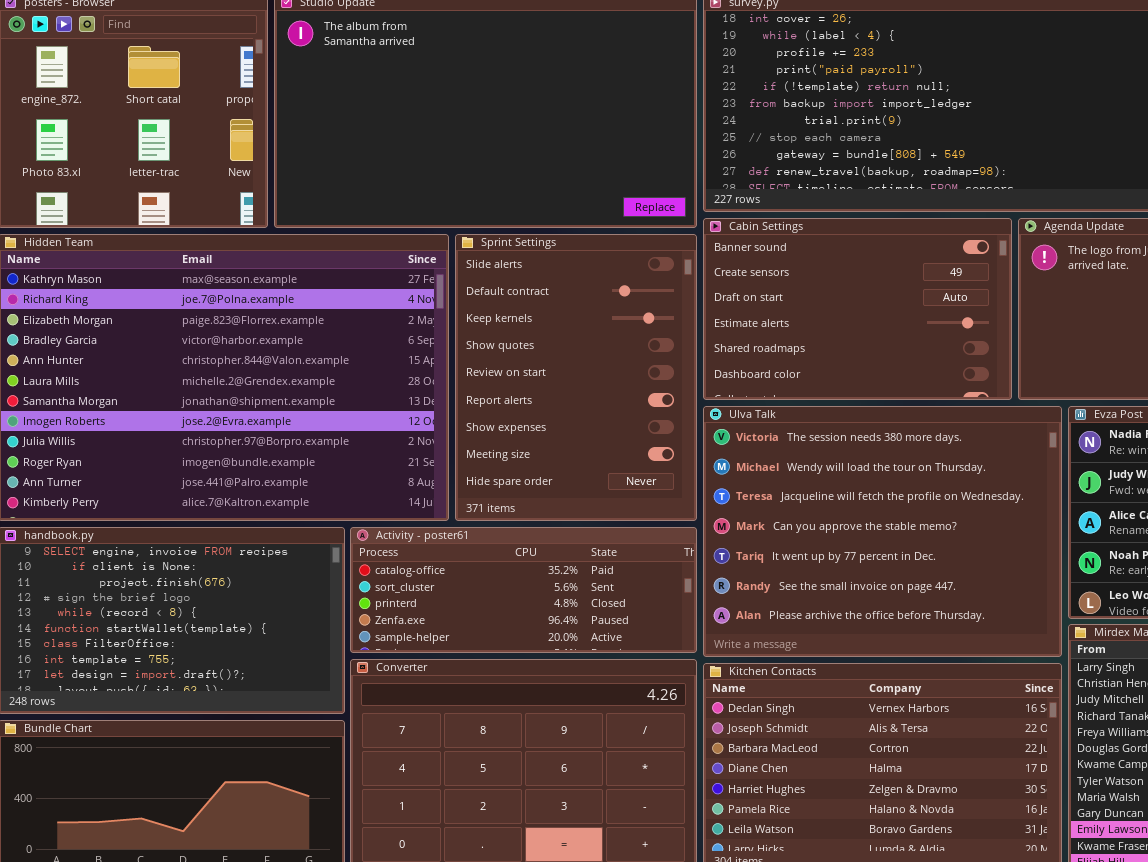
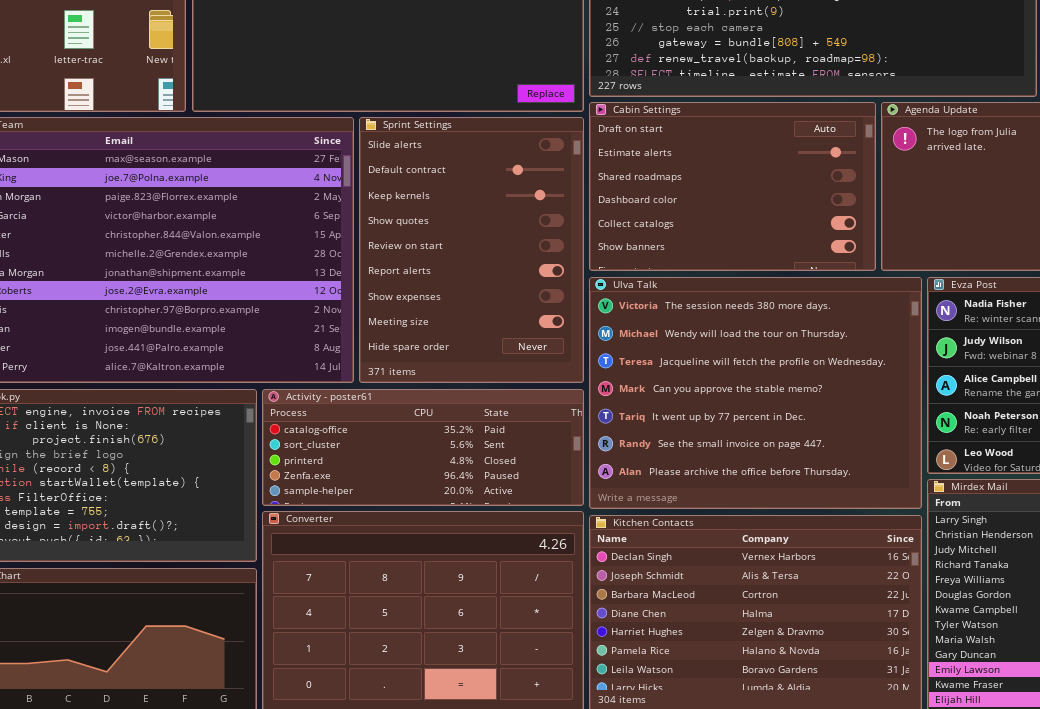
Cabin Settings: [703,218,1012,400] -> [589,102,876,271], scrolled down 2 rows

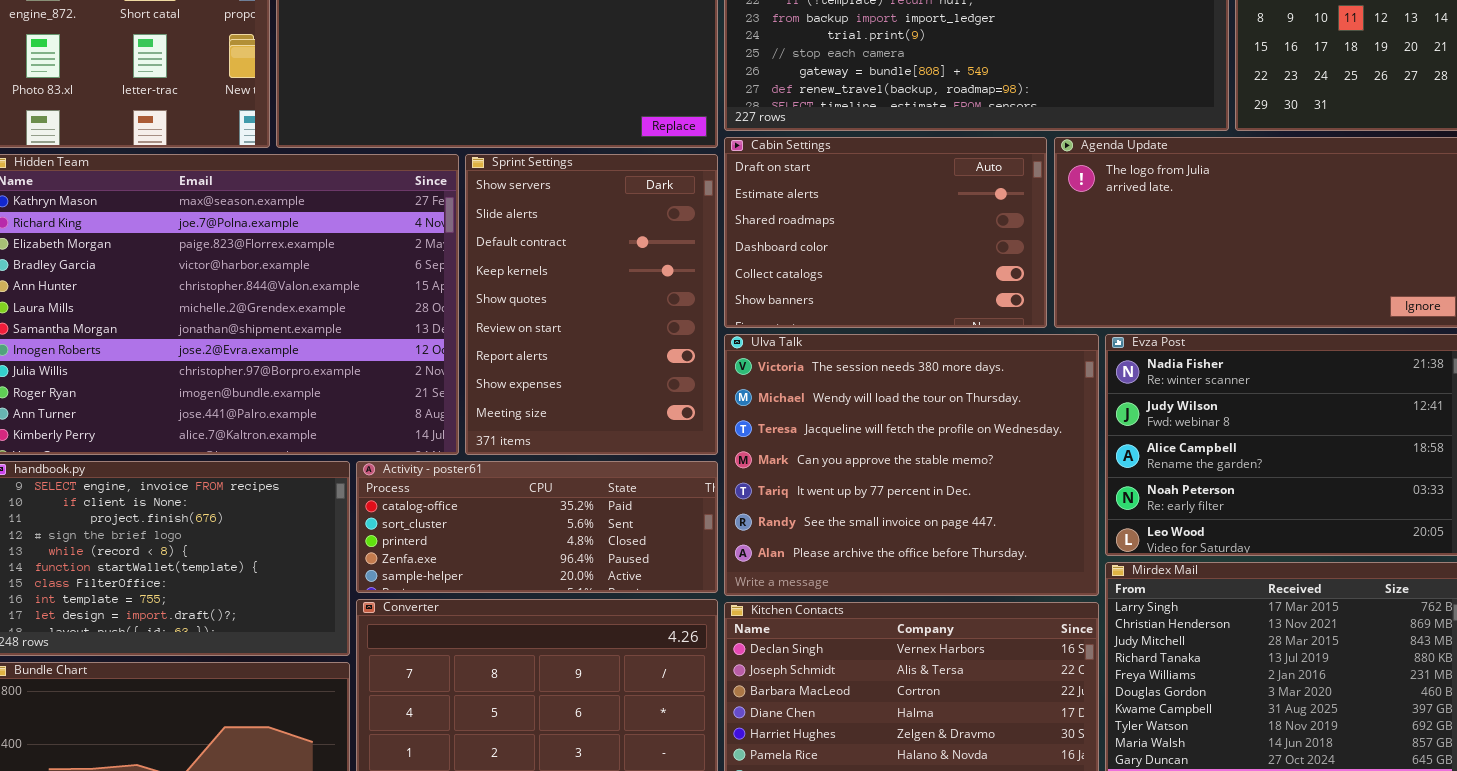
Sprint Settings: [359,117,584,383] -> [465,154,718,455], scrolled up 1 row

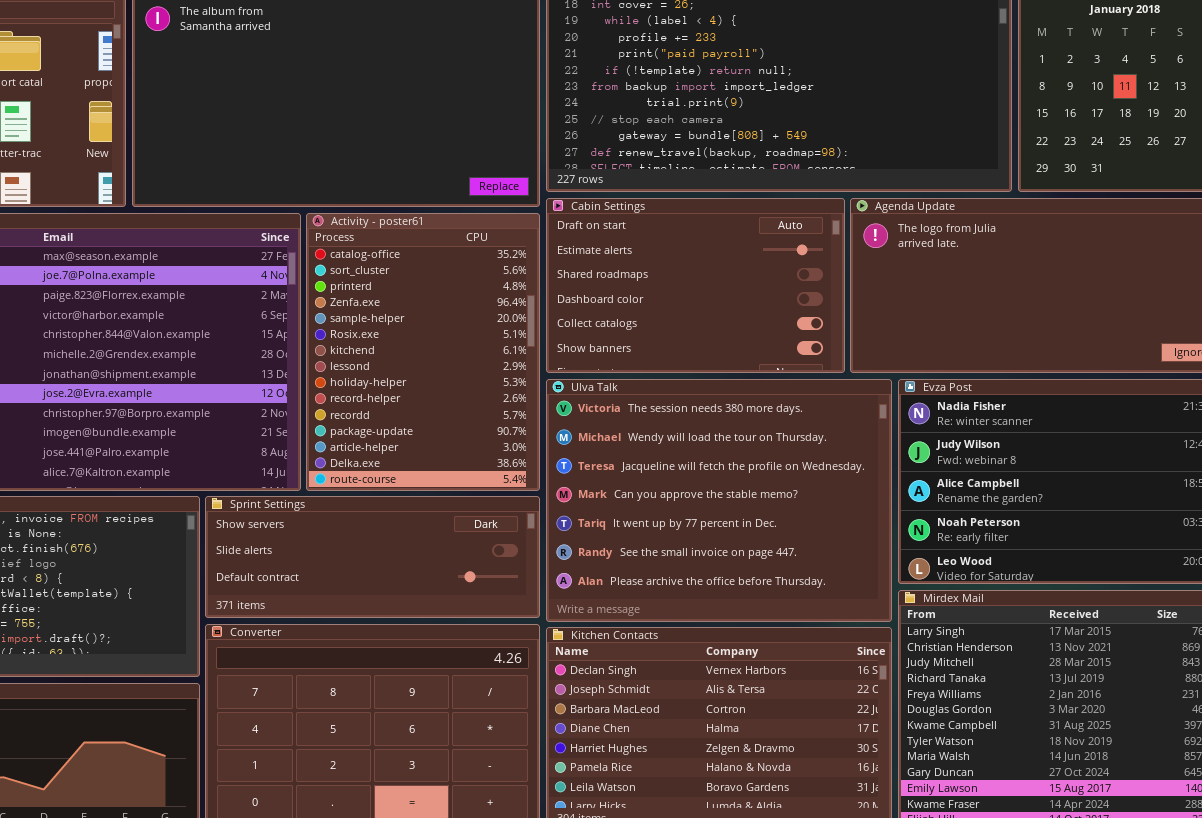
Sprint Settings: [465,154,718,455] -> [205,496,540,618], moved, resized
Activity - poster61: [356,461,718,593] -> [306,213,540,491], moved, resized

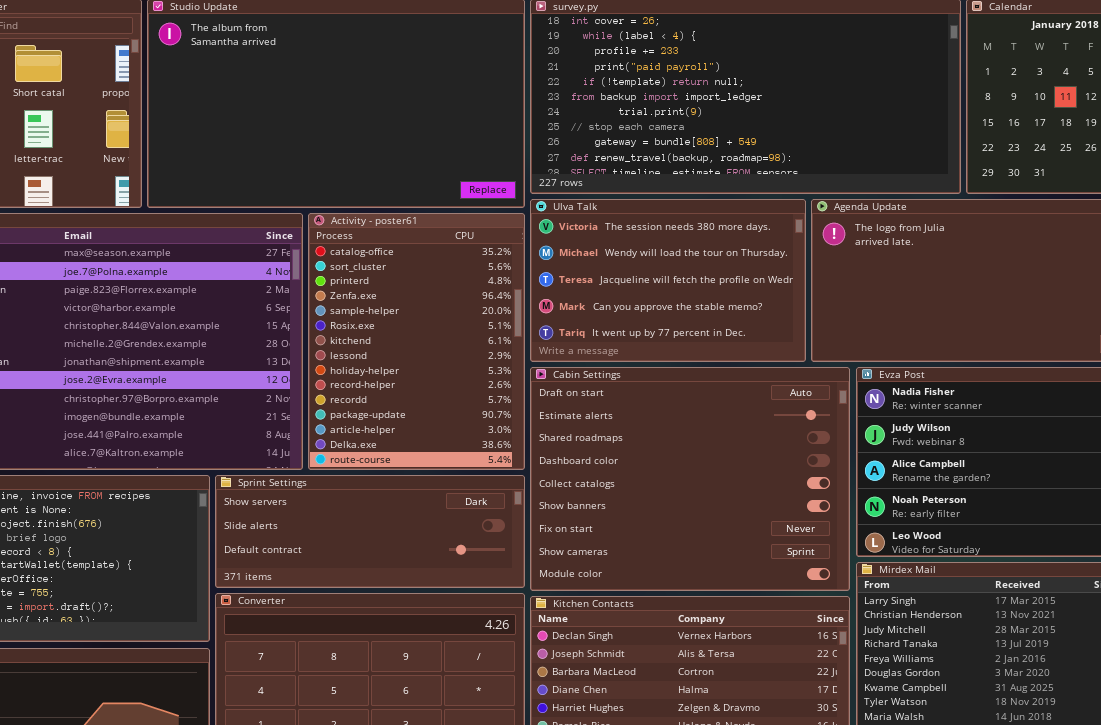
Cabin Settings: [546,198,845,373] -> [530,367,850,591], moved, resized
Ulva Talk: [546,379,892,622] -> [530,199,806,362], moved, resized

